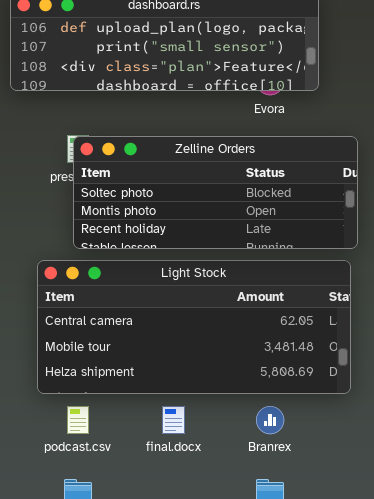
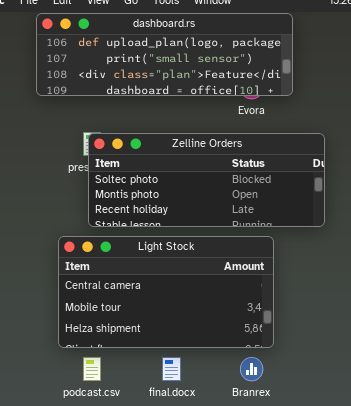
Light Stock: [37,260,351,394] -> [58,236,274,348], resized

